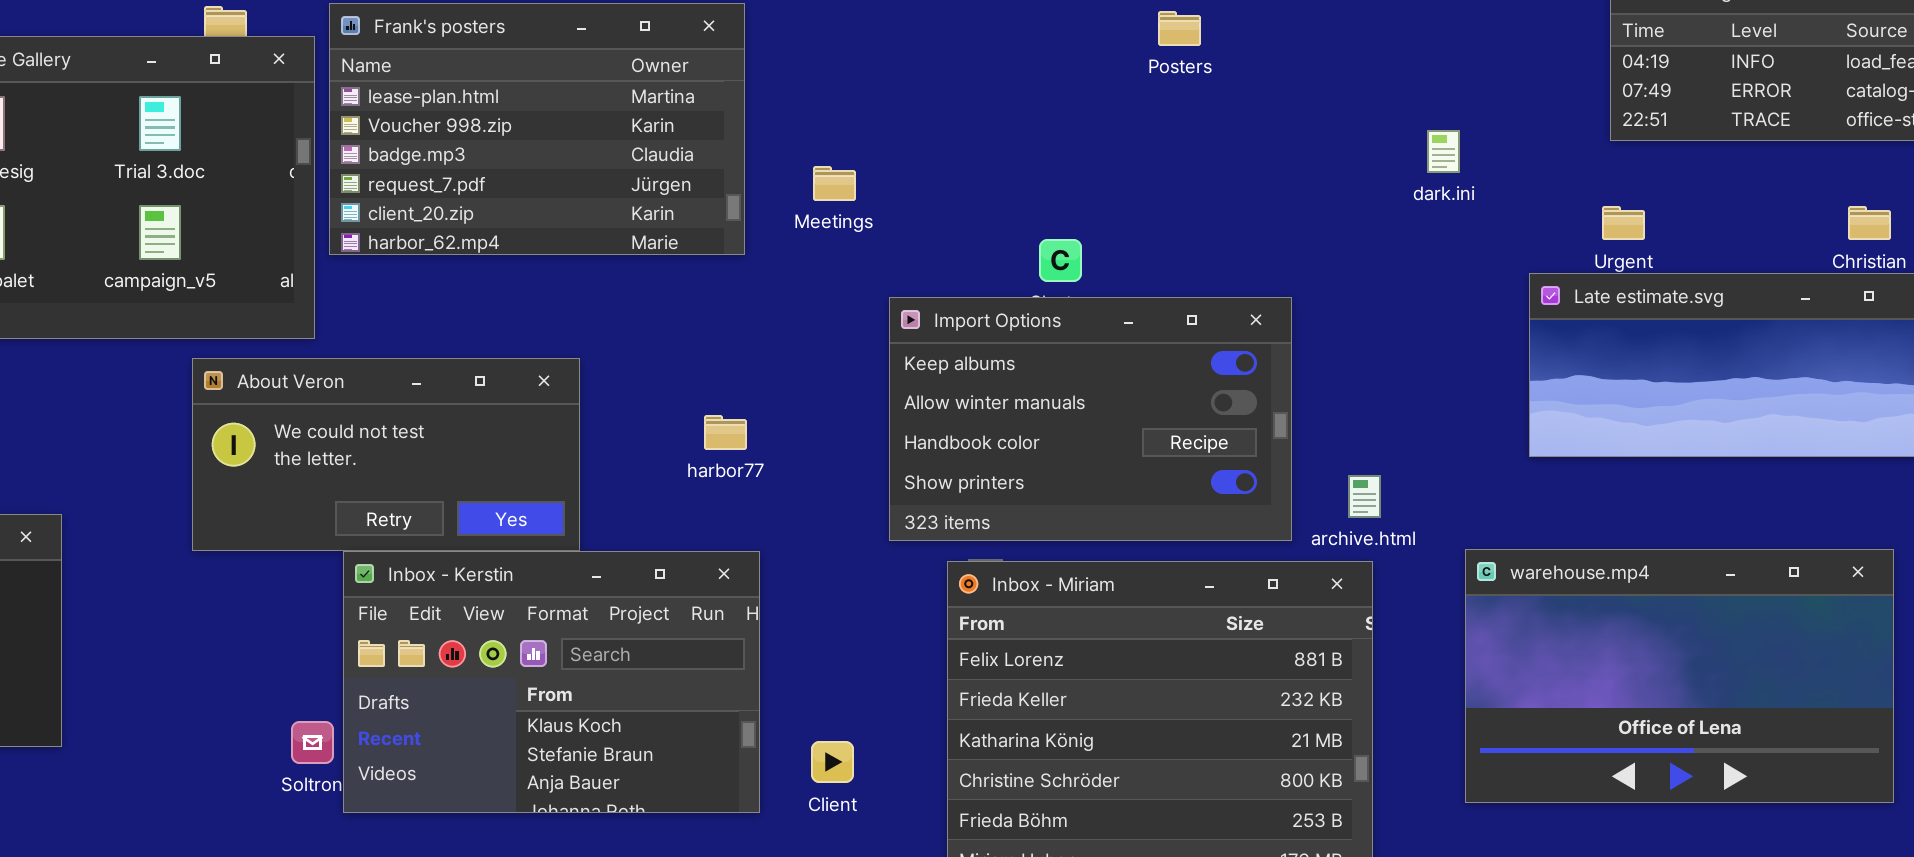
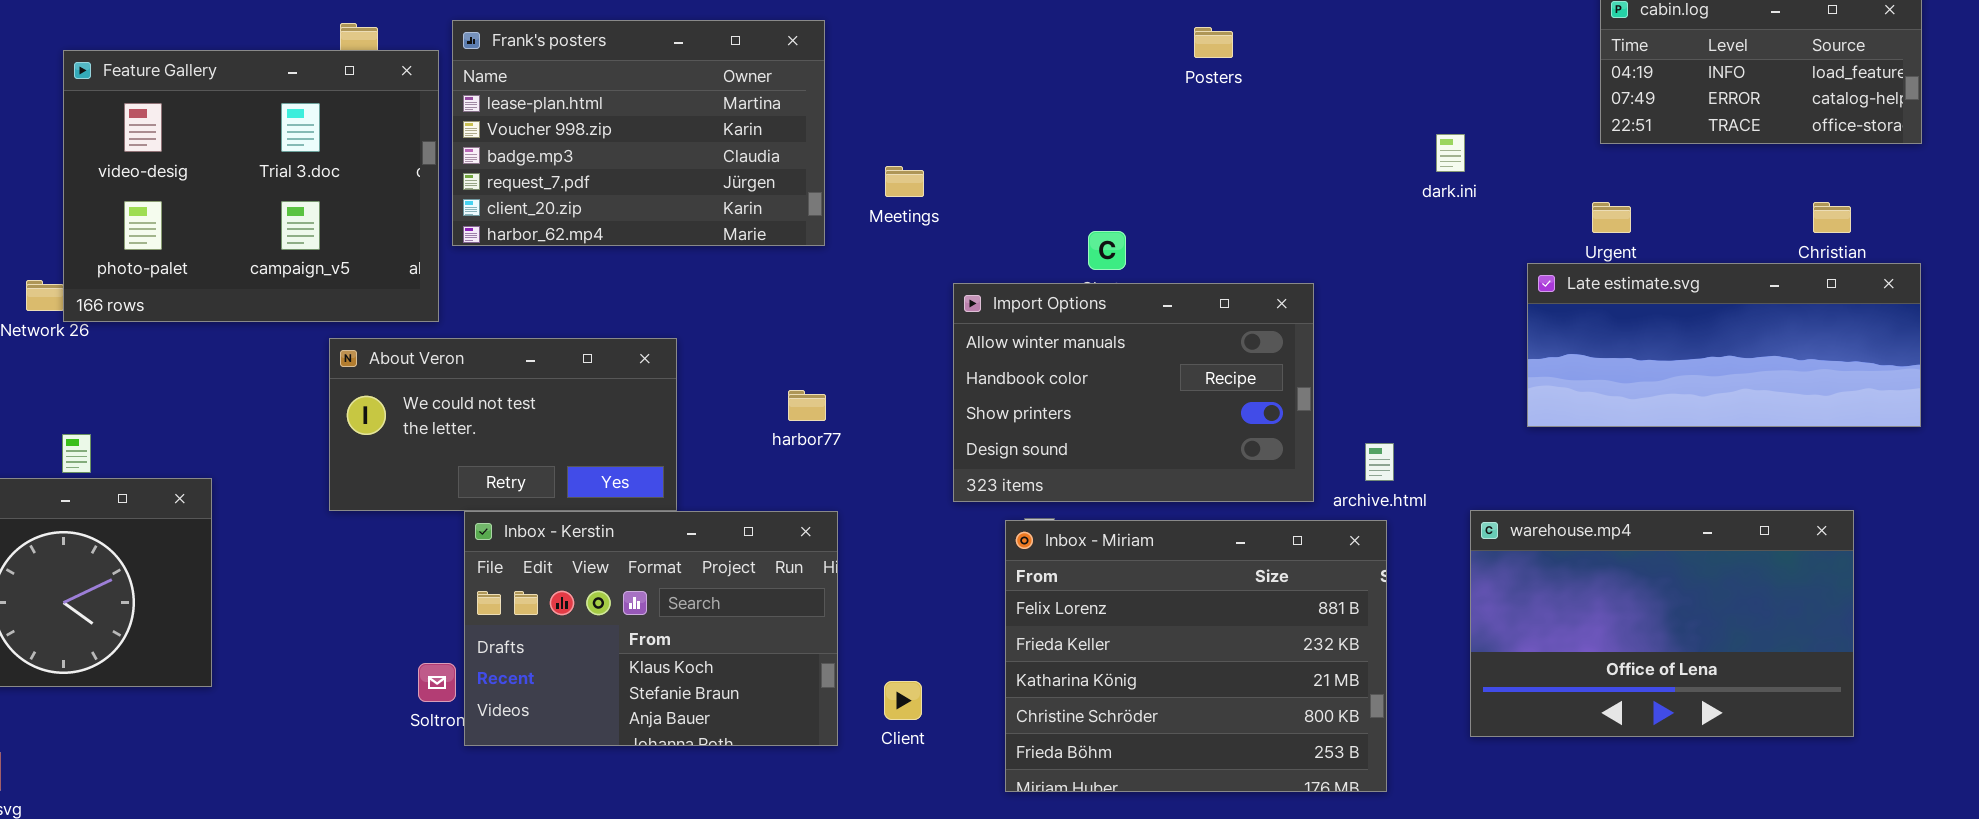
Import Options: [889,297,1292,541] -> [953,283,1314,502], scrolled down 1 row

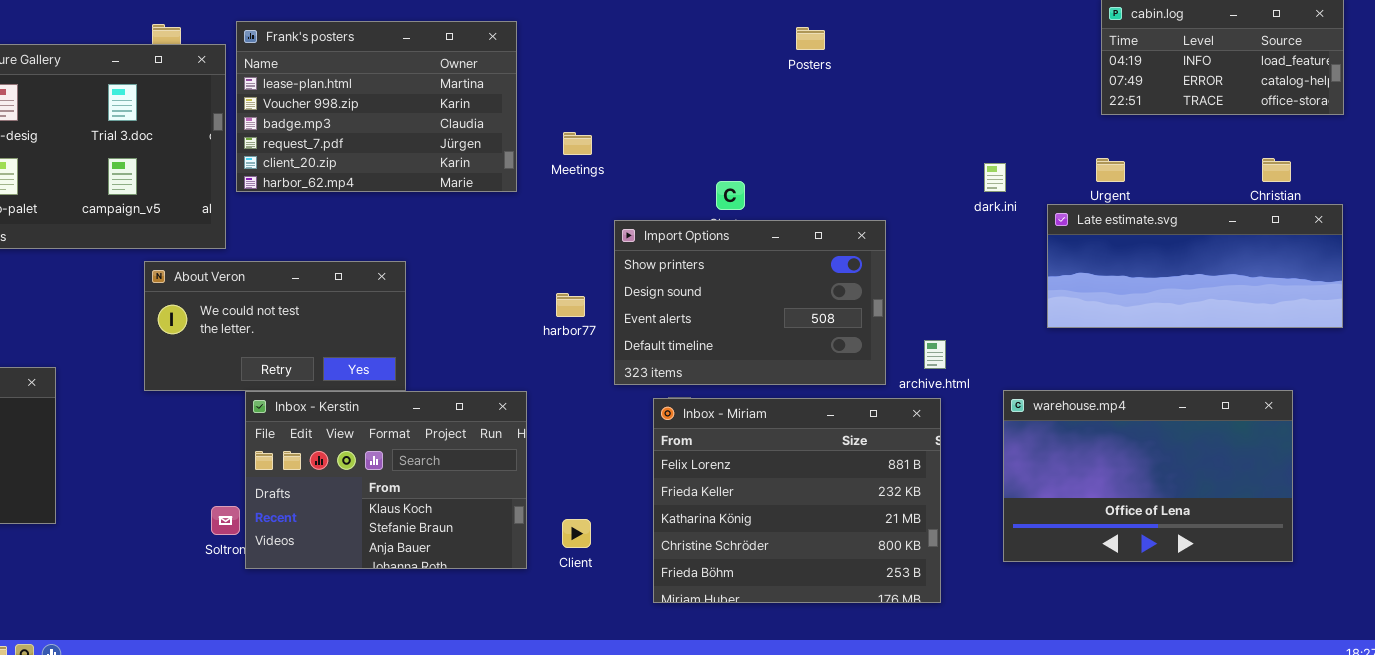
dark.ini: [1436,134,1465,172] -> [984,163,1006,192], moved
Import Options: [953,283,1314,502] -> [614,220,886,385], scrolled down 2 rows
harbor77: [788,390,826,421] -> [556,293,585,317], moved

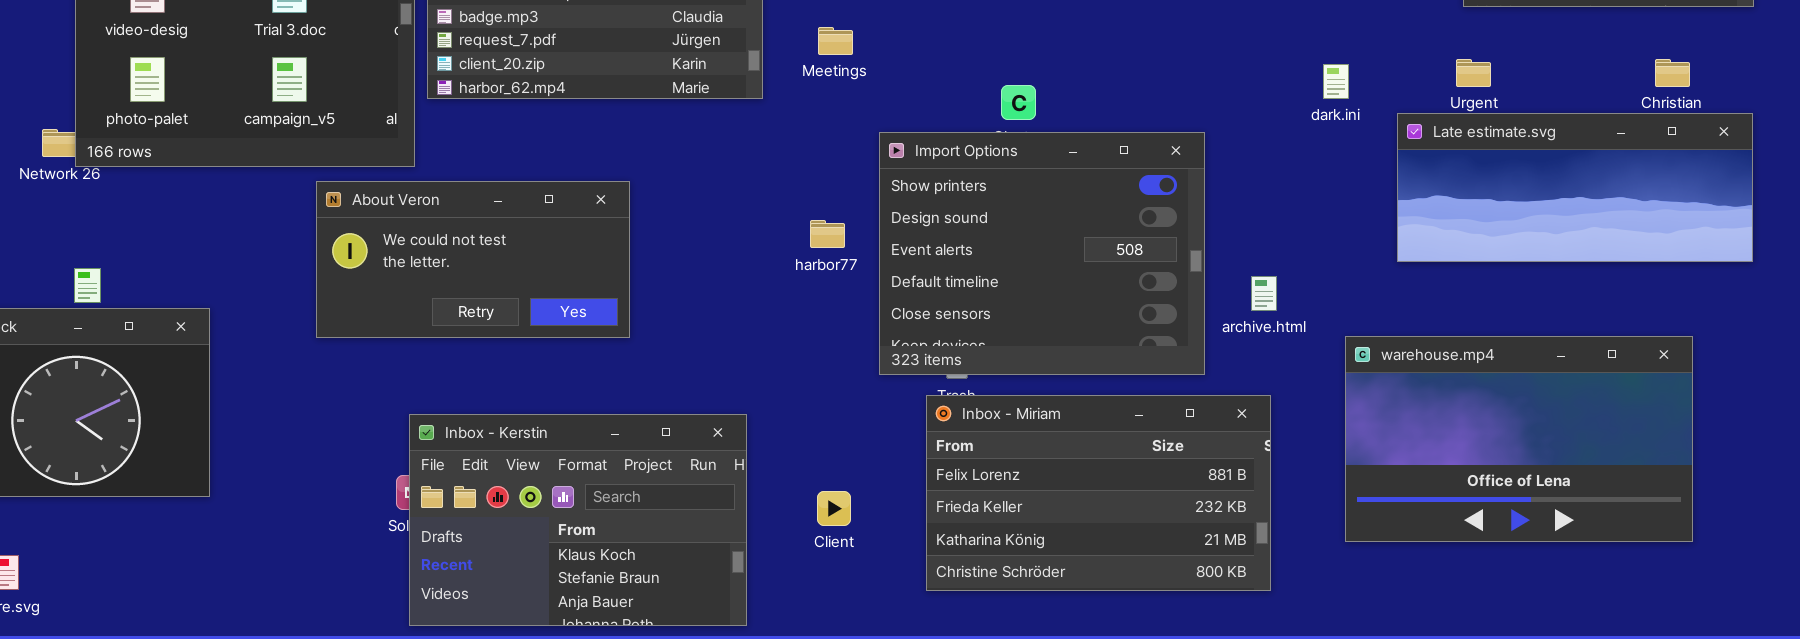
Import Options: [614,220,886,385] -> [879,132,1205,375], resized
Inbox - Kerstin: [245,391,527,569] -> [409,414,747,626], moved
Inbox - Miriam: [653,398,941,603] -> [926,395,1271,591], resized

